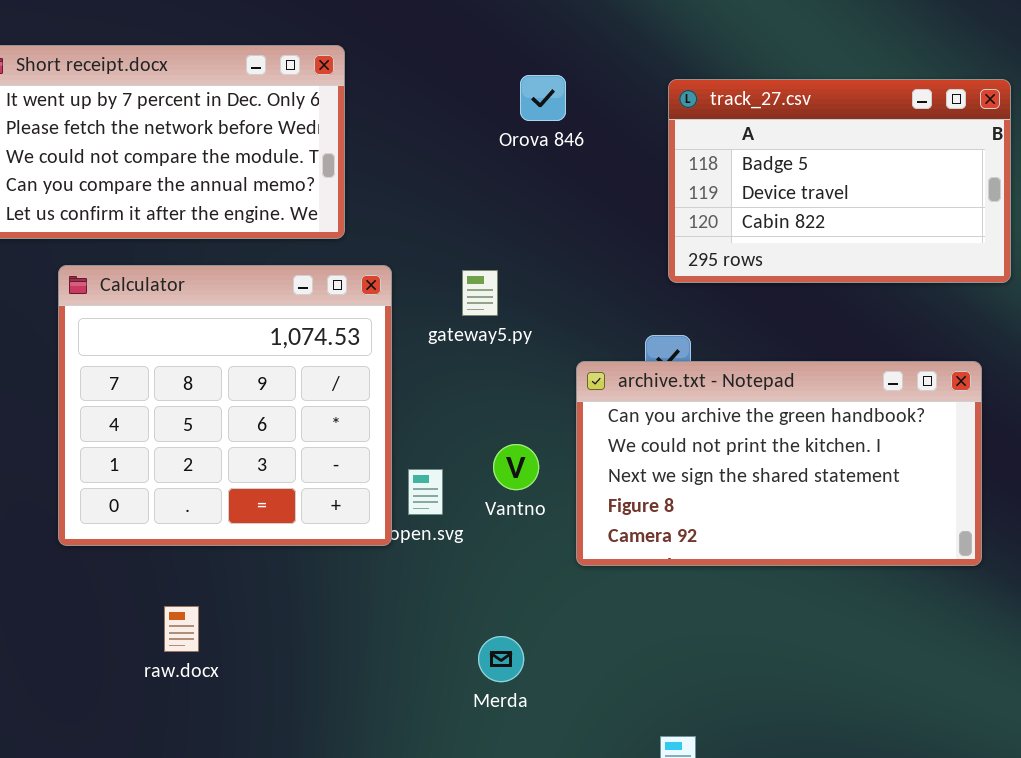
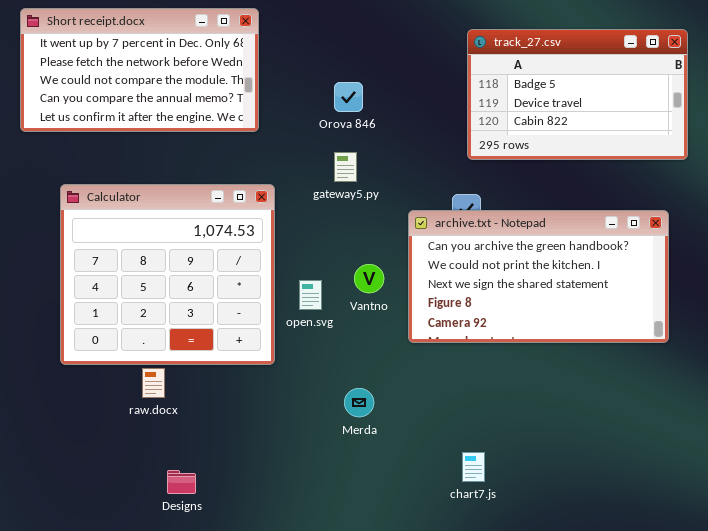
Orova 846: [520,75,566,121] -> [334,82,363,112], moved
Calculator: [58,265,392,546] -> [60,184,275,365], moved

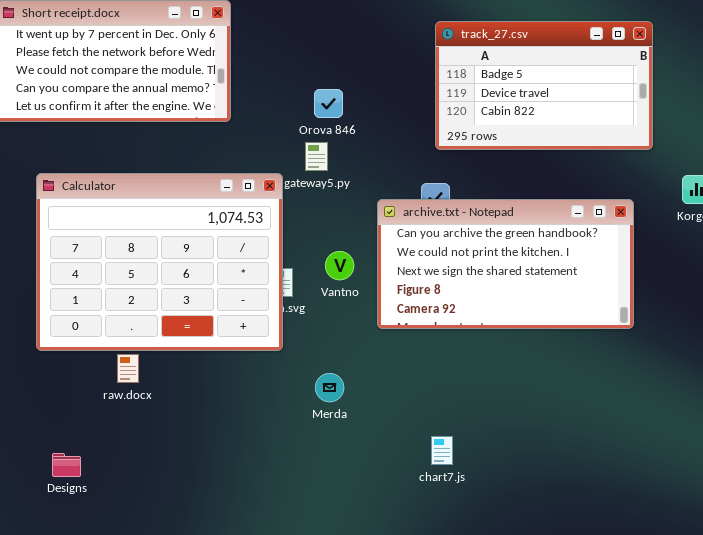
Orova 846: [334,82,363,112] -> [314,89,343,118], moved
Calculator: [60,184,275,365] -> [36,173,283,351], resized
Designs: [167,470,196,494] -> [52,453,81,477], moved

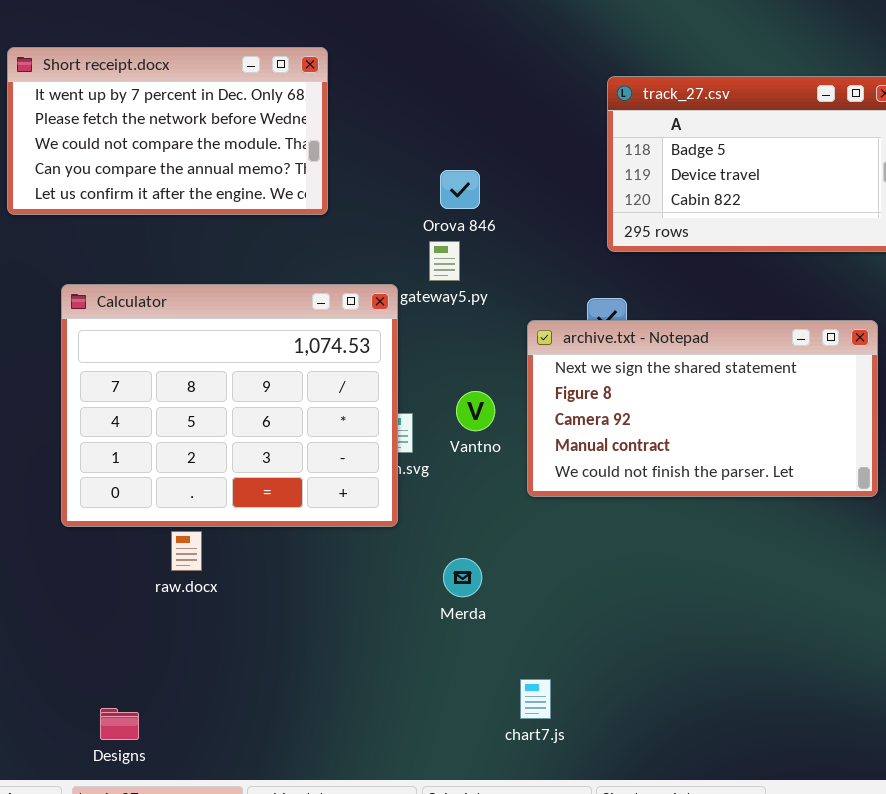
archive.txt - Notepad: [377,199,634,329] -> [527,320,878,497], scrolled down 2 rows
chart7.js: [431,436,453,465] -> [520,679,551,719], moved
Designs: [52,453,81,477] -> [100,708,139,740], moved

